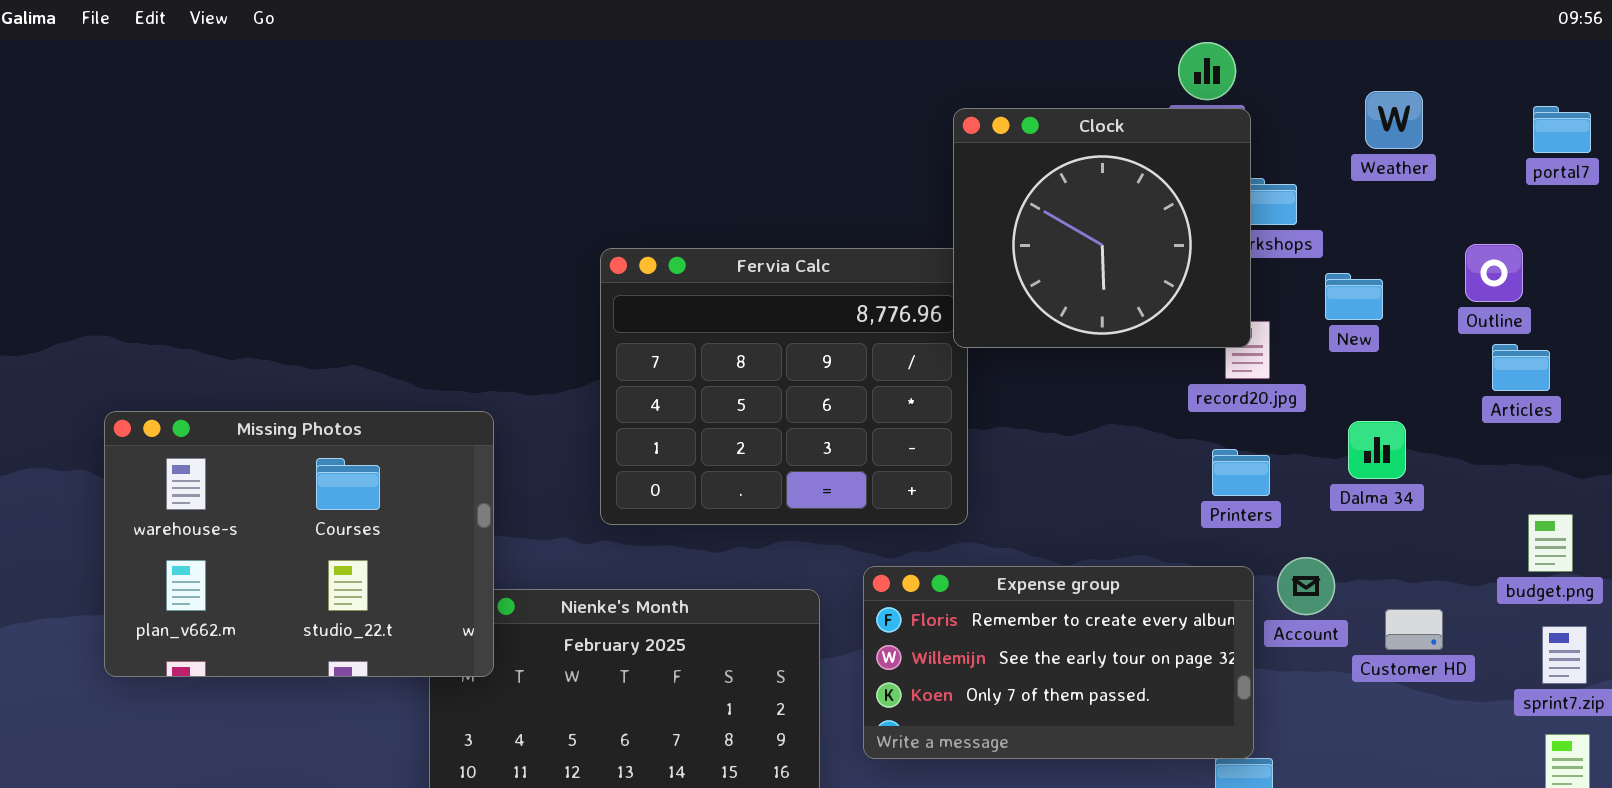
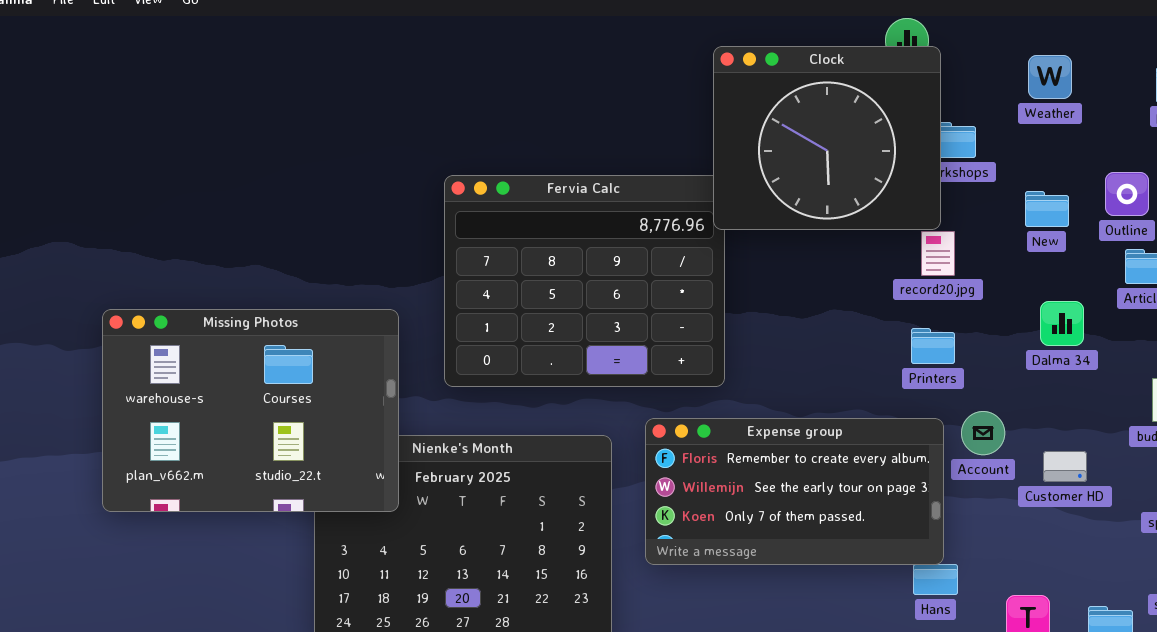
Clock: [953,108,1251,348] -> [713,46,941,230], moved
New: [1325,273,1383,320] -> [1025,191,1069,227], moved
Missing Photos: [104,411,494,677] -> [102,309,399,512], moved
Dalma 34: [1348,421,1406,479] -> [1040,301,1084,346], moved

